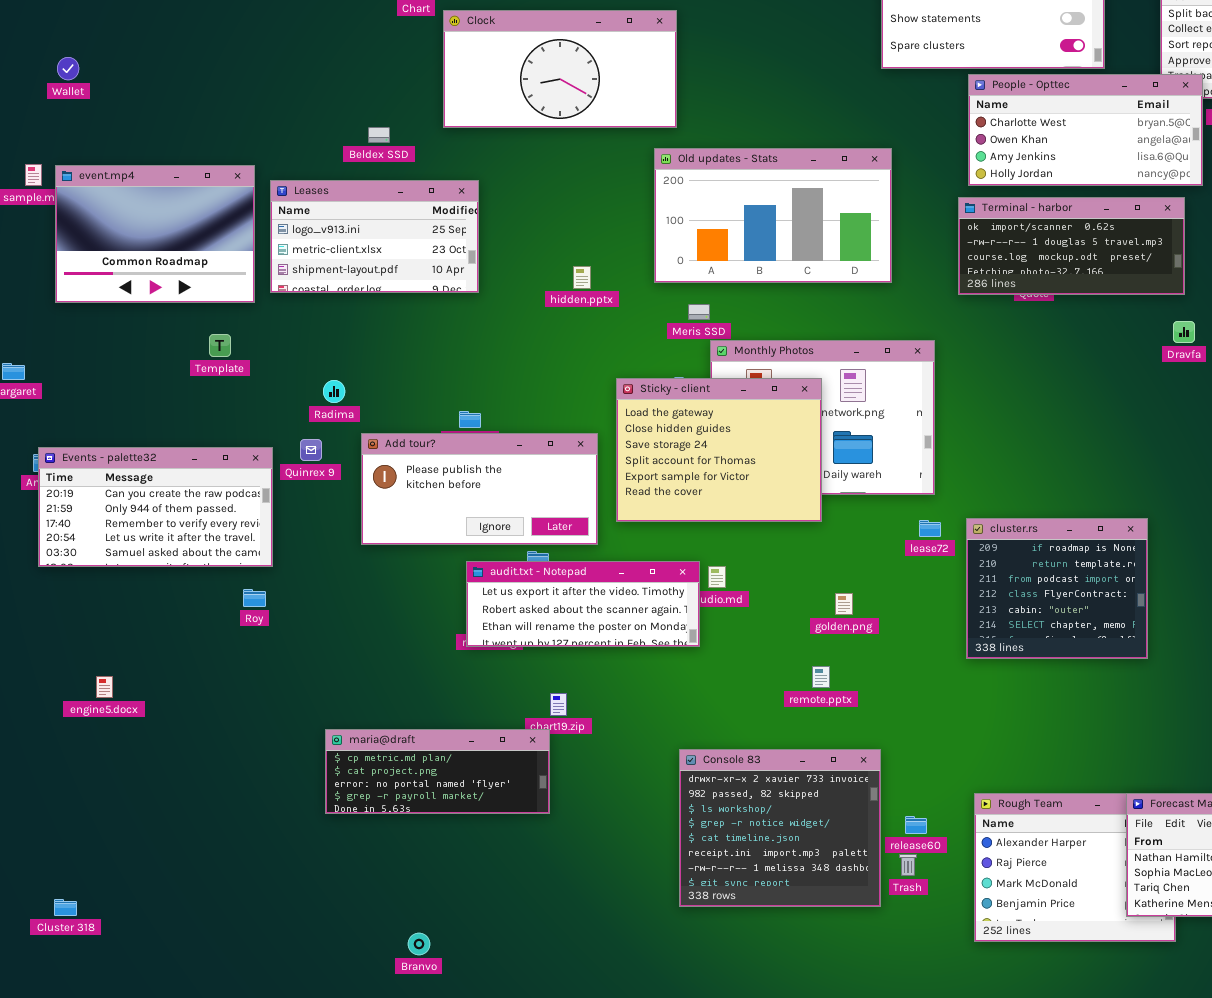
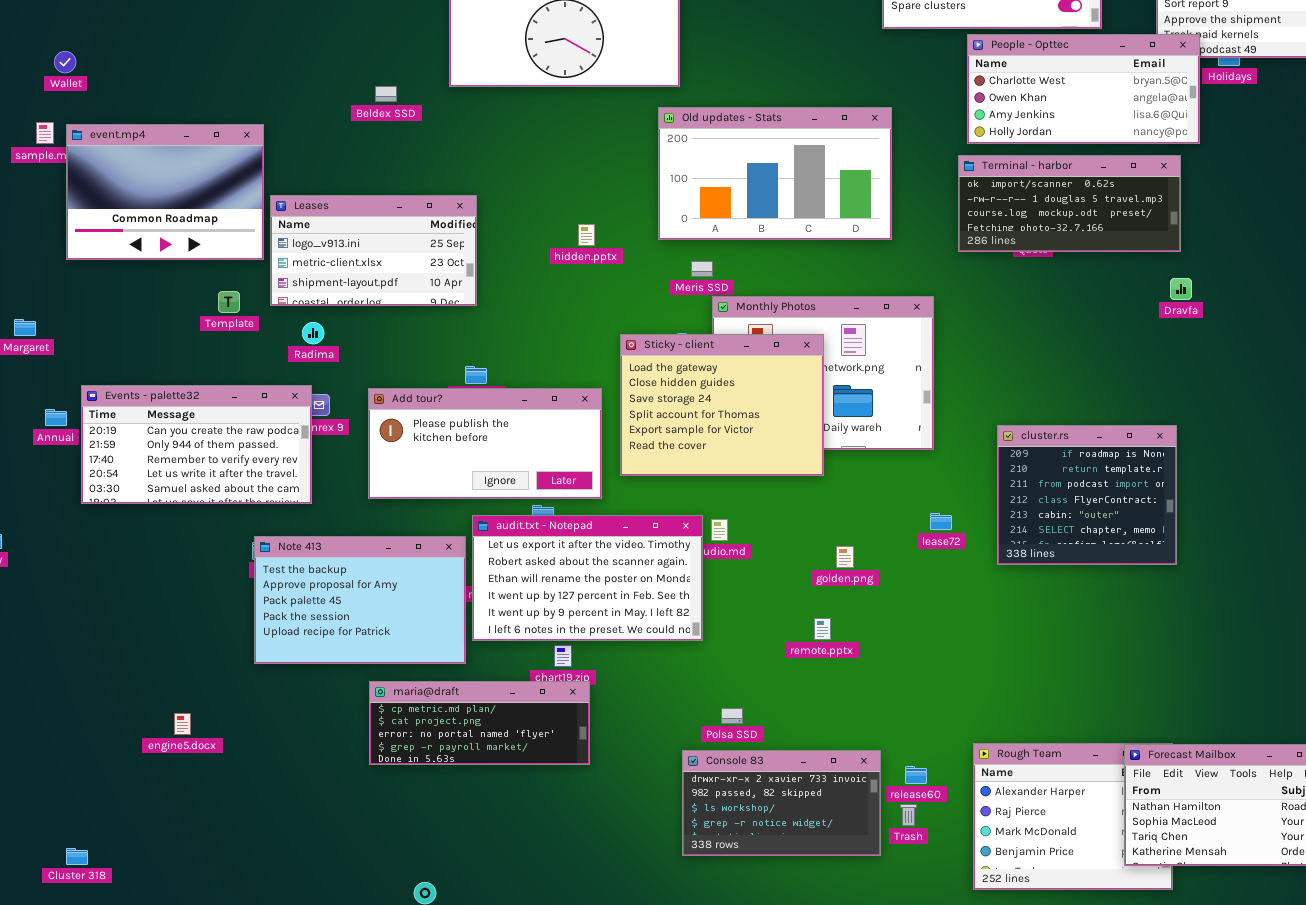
Wallet: [57,57,79,80] -> [54,51,76,73], moved
Leases: [270,180,479,293] -> [270,195,477,306], moved
Radima: [323,380,345,403] -> [302,322,324,344], moved
Events - palette32: [38,447,273,567] -> [81,385,312,504], moved
cluster.rs: [966,518,1148,659] -> [997,425,1177,565], moved
lease72: [919,520,941,537] -> [930,513,952,530], moved
audit.txt - Notepad: [466,561,700,647] -> [472,515,703,641], resized
Note 413: none -> [254,536,466,664], opened
engine5.docx: [96,676,113,698] -> [174,713,191,735], moved
maria@draft: [325,729,550,814] -> [369,681,590,765], moved
Console 83: [679,749,881,907] -> [682,750,881,856], resized

